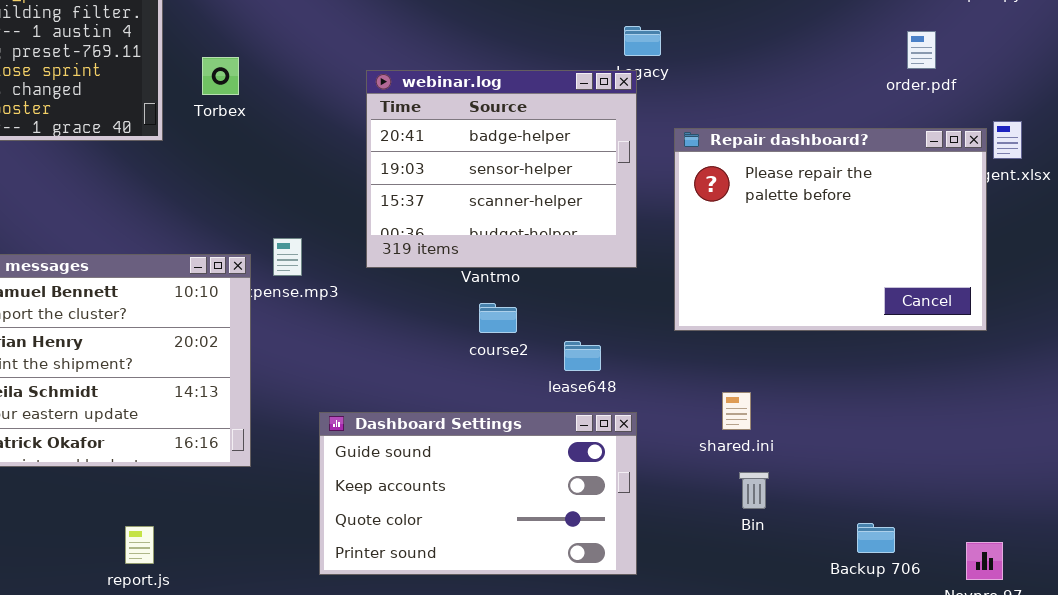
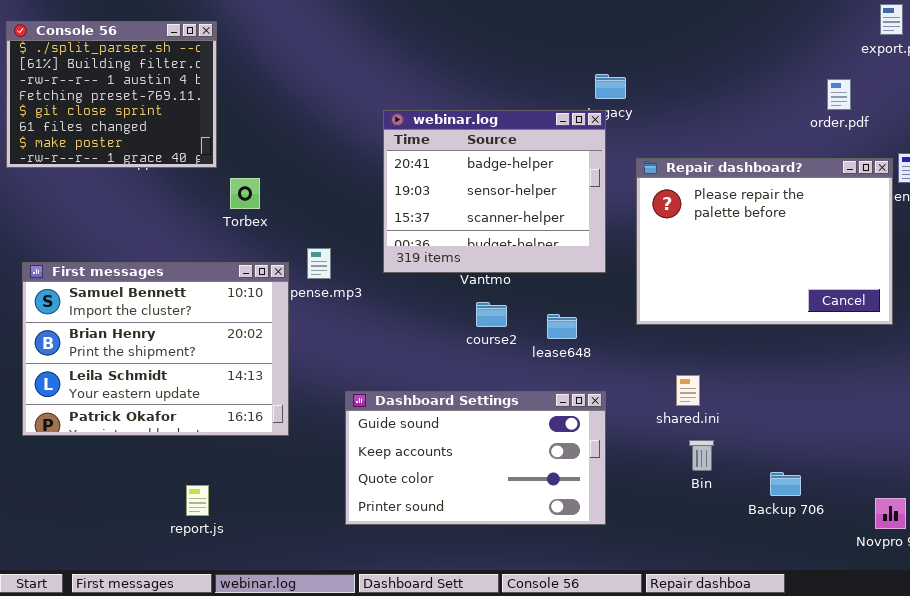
Torbex: [202,57,239,95] -> [230,178,260,209], moved
lease648: [564,341,601,371] -> [547,314,577,339], moved
Backup 706: [857,523,895,553] -> [770,472,801,496], moved

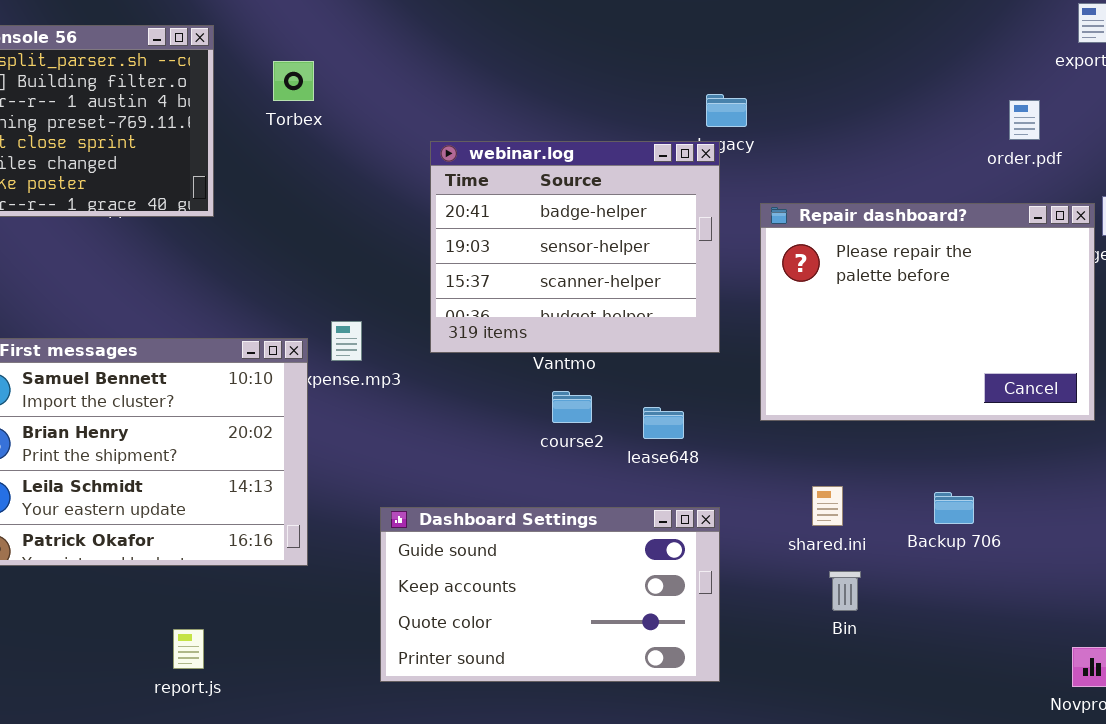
Torbex: [230,178,260,209] -> [273,61,314,101], moved
Backup 706: [770,472,801,496] -> [934,492,974,524], moved

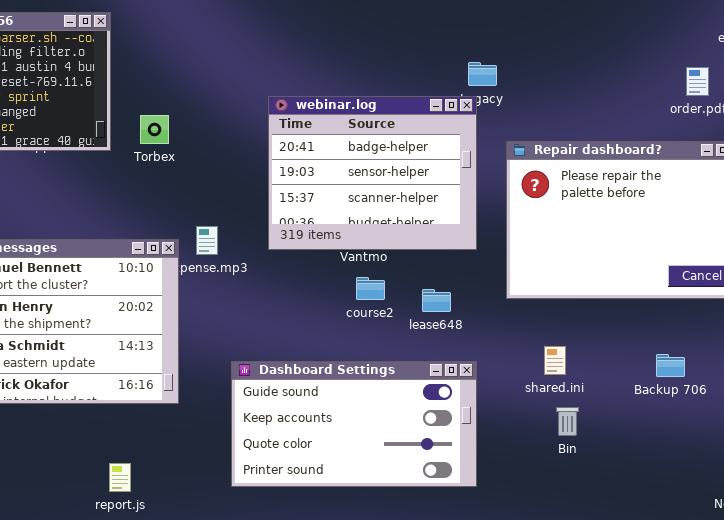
Torbex: [273,61,314,101] -> [140,115,169,144], moved
Backup 706: [934,492,974,524] -> [656,354,685,377], moved
report.js: [173,629,204,669] -> [109,463,131,492], moved

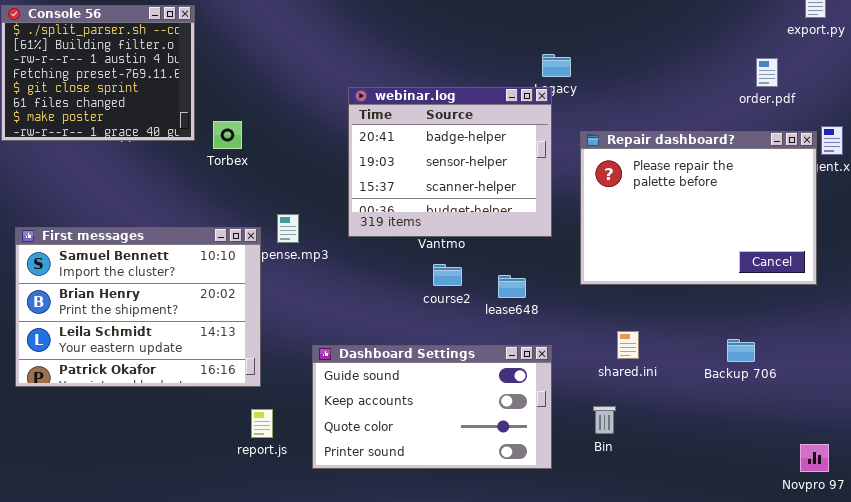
Torbex: [140,115,169,144] -> [213,121,242,149], moved
Bin: [556,407,579,436] -> [593,406,616,434], moved
report.js: [109,463,131,492] -> [251,409,273,438], moved

